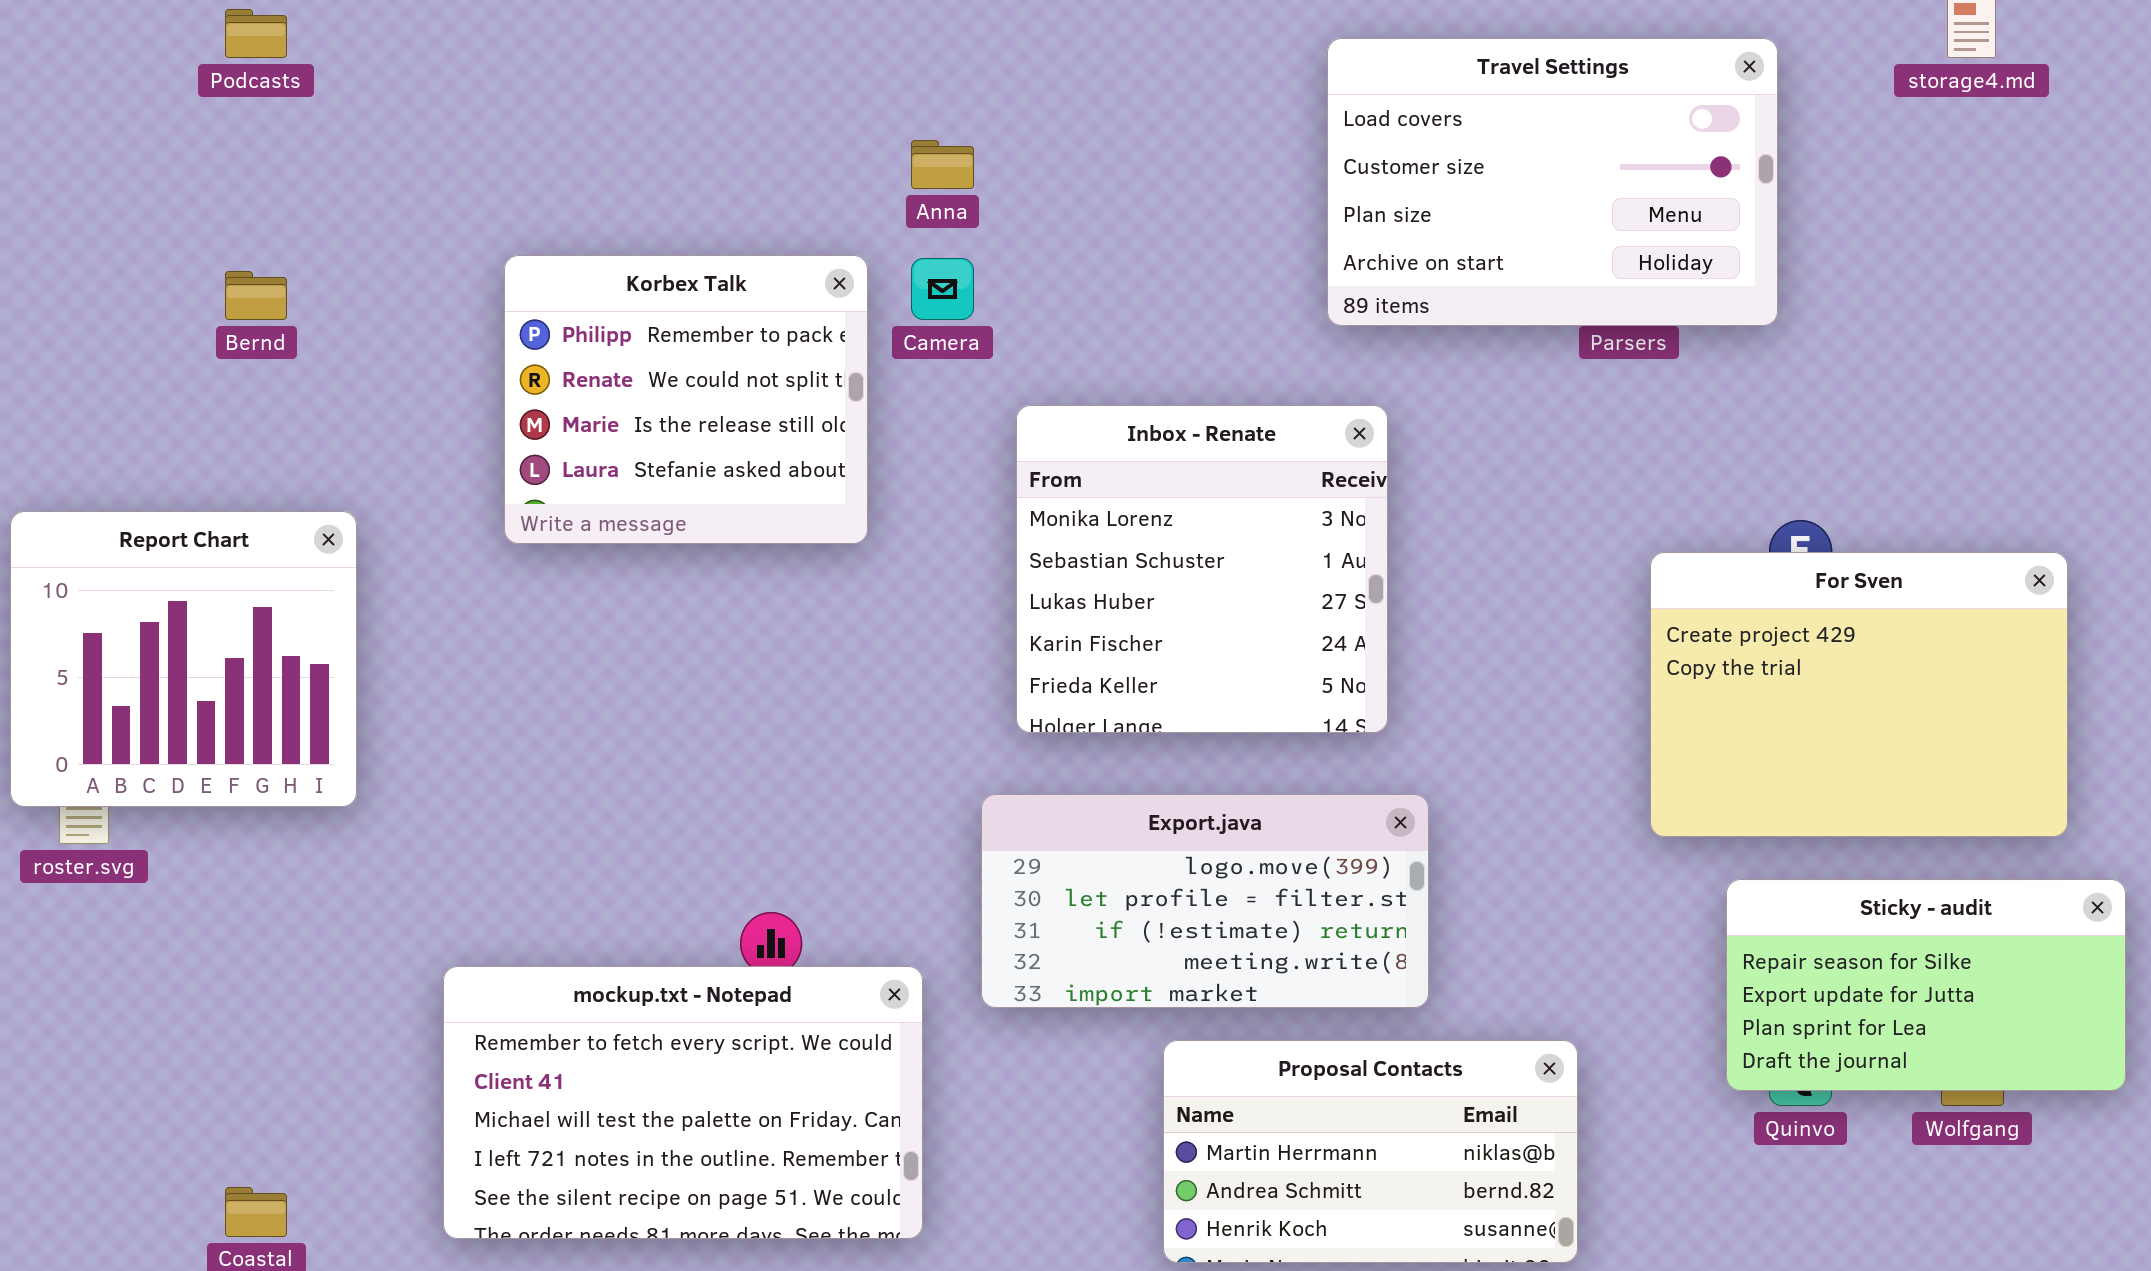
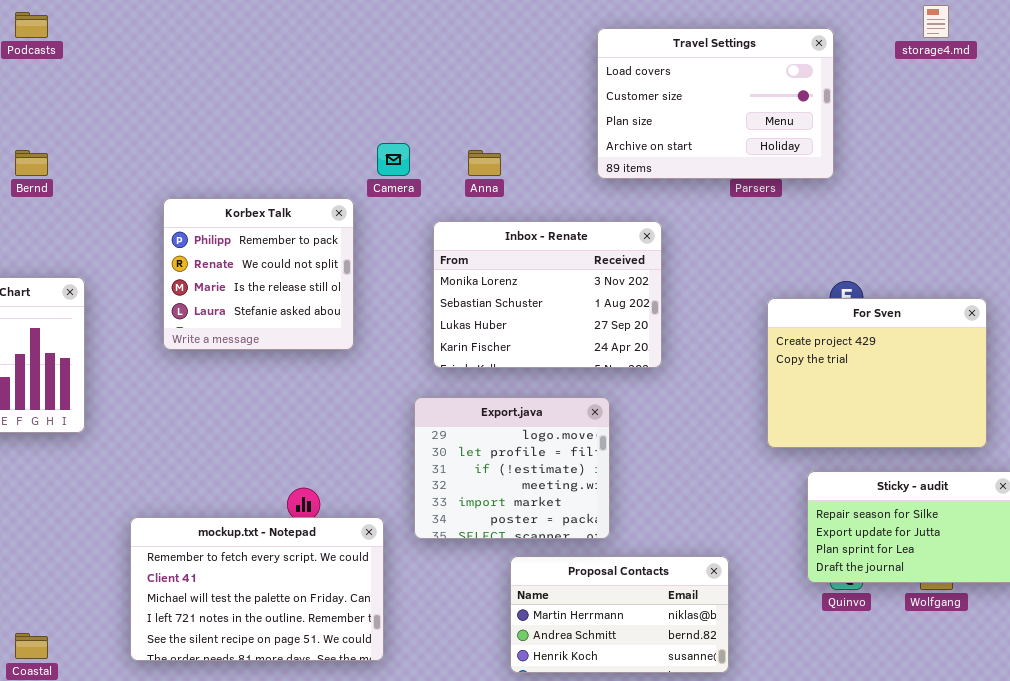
Anna: [911,140,974,189] -> [468,150,501,176], moved
Korbex Talk: [504,255,868,544] -> [163,198,354,350], moved
Inbox - Renate: [1016,405,1388,733] -> [433,221,662,368], resized
Export.java: [981,794,1429,1008] -> [414,397,610,539], resized

